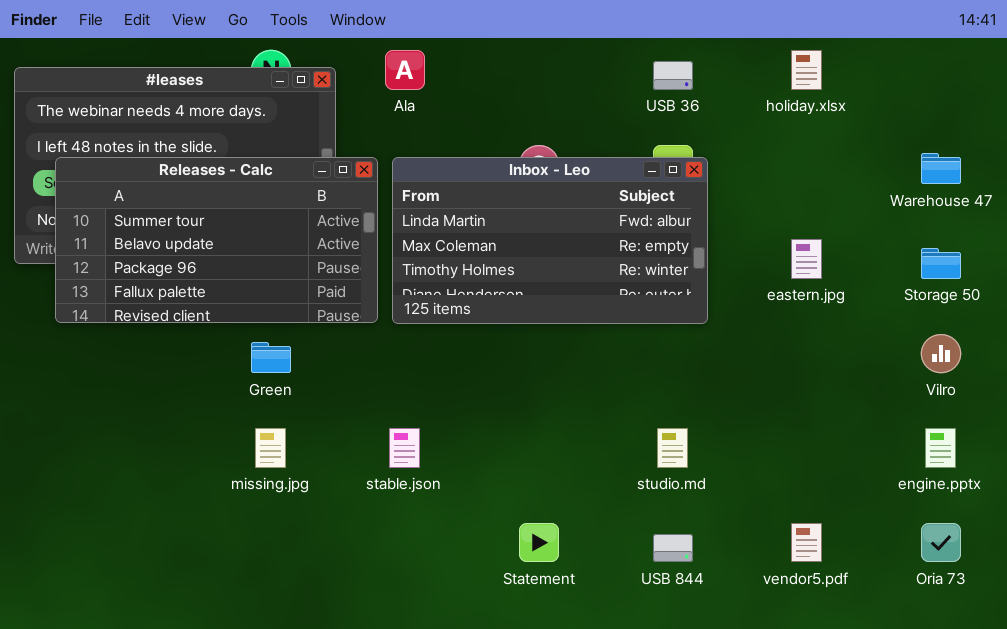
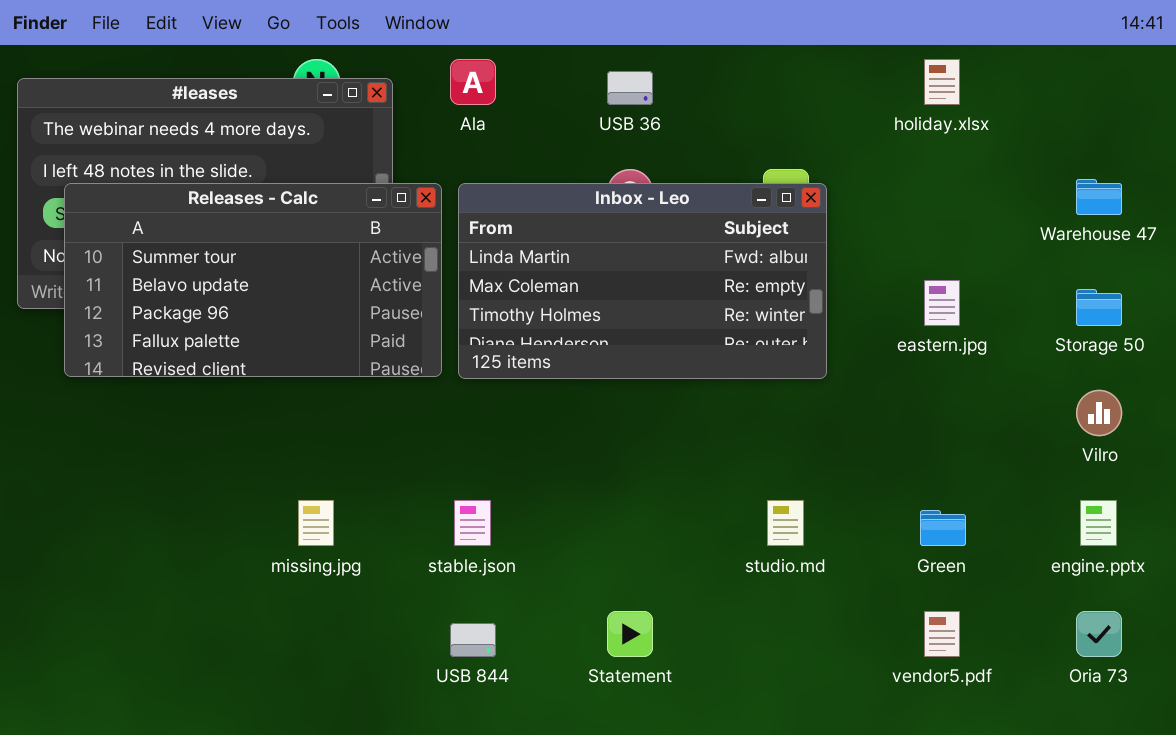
USB 36: [653,61,693,90] -> [607,71,653,105], moved
Green: [251,342,291,373] -> [920,510,966,546], moved
USB 844: [653,534,693,562] -> [450,623,496,657], moved

